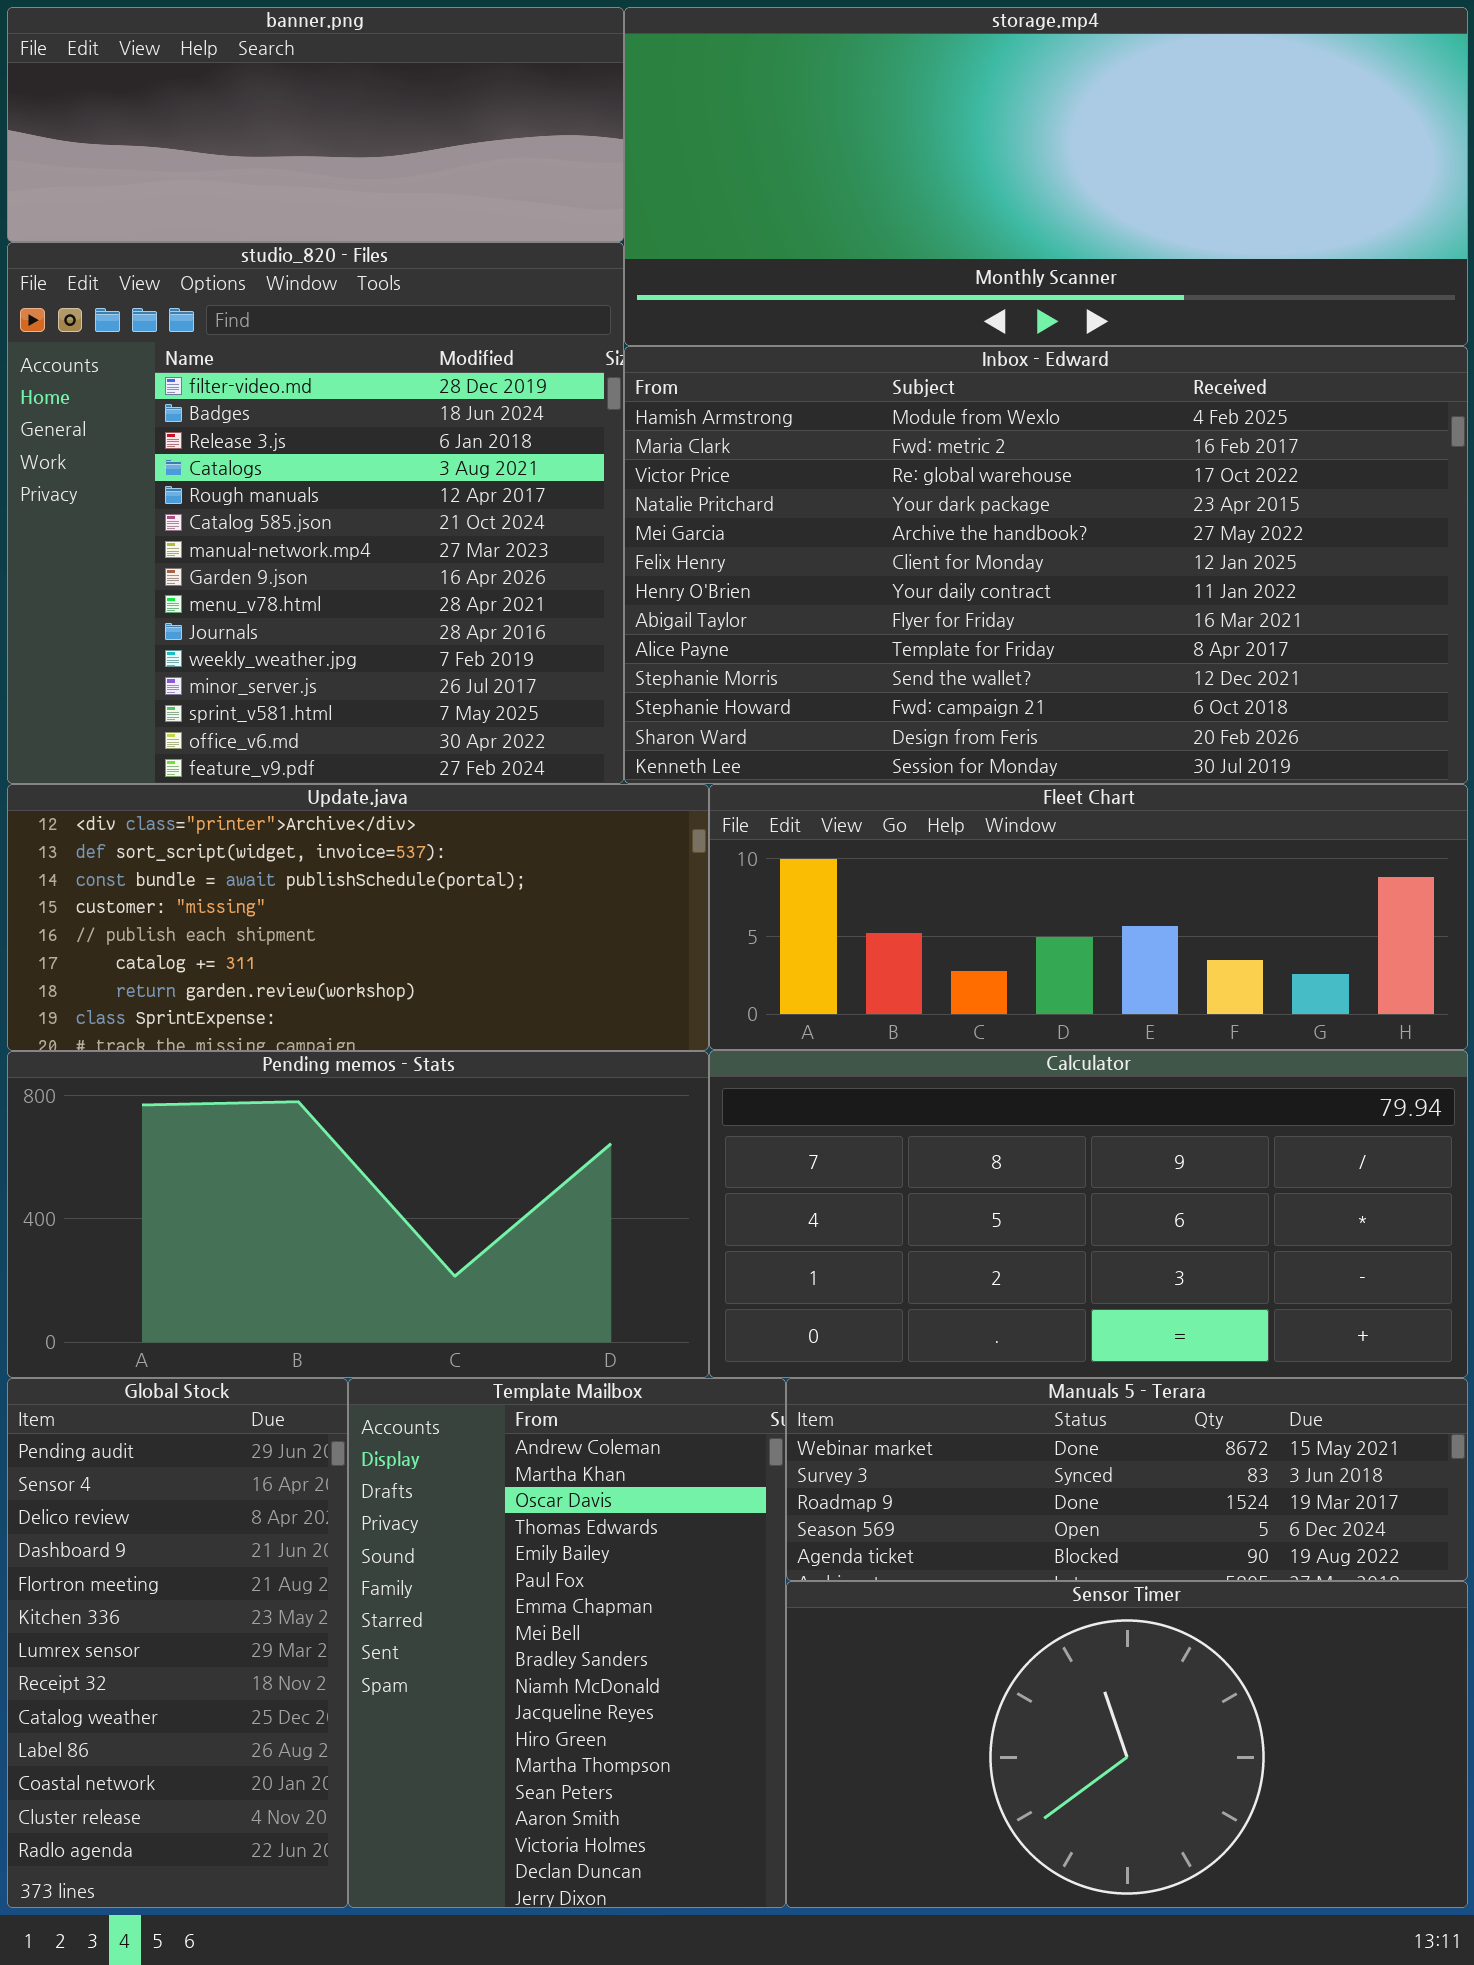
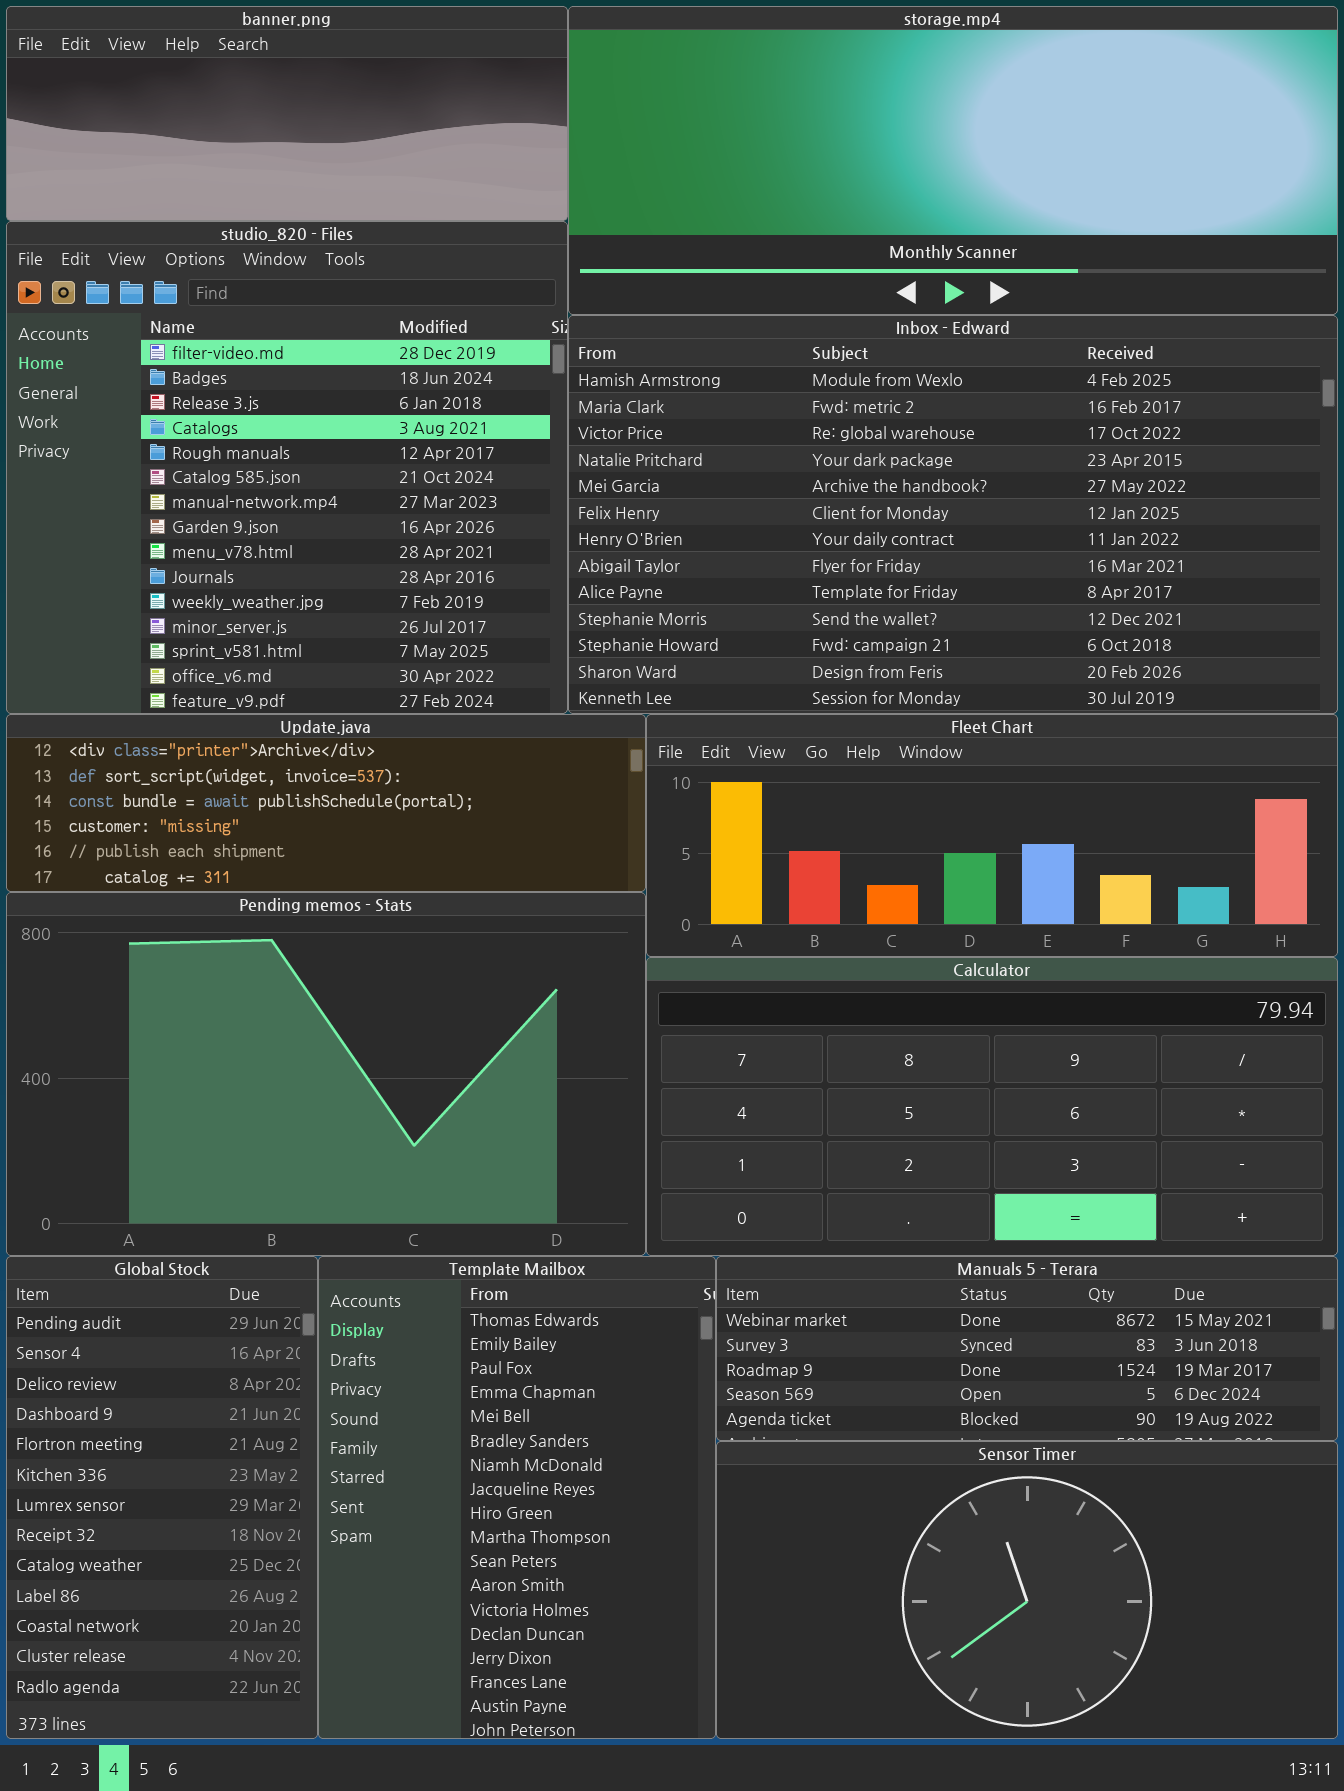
Update.java: [7,784,709,1051] -> [6,714,646,892], resized
Pending memos - Stats: [7,1051,709,1378] -> [6,892,646,1256], resized
Template Mailbox: [348,1378,786,1908] -> [318,1256,716,1739], scrolled down 3 rows

